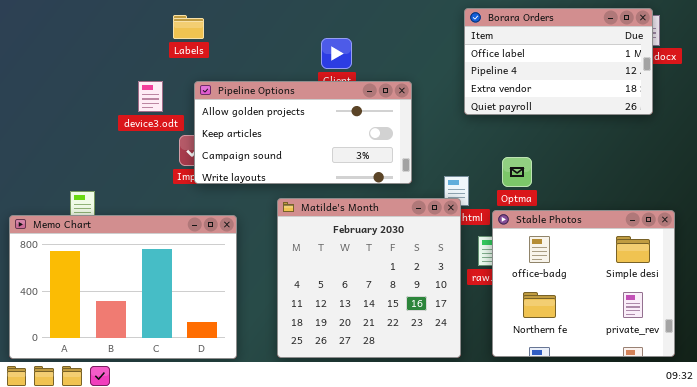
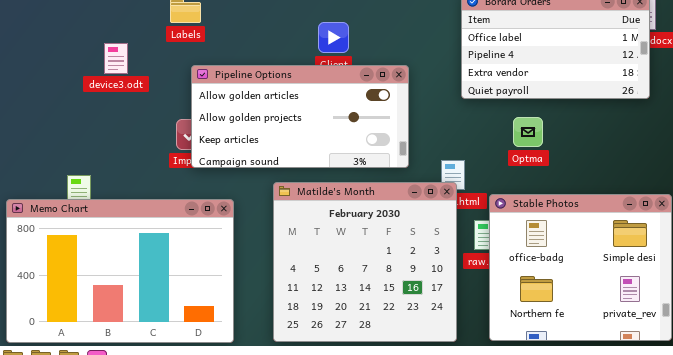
Pipeline Options: [194,81,412,184] -> [191,65,409,168], scrolled up 1 row
device3.odt: [138,81,163,112] -> [104,43,128,74], moved
Optma: [502,157,532,187] -> [513,117,543,147], moved

